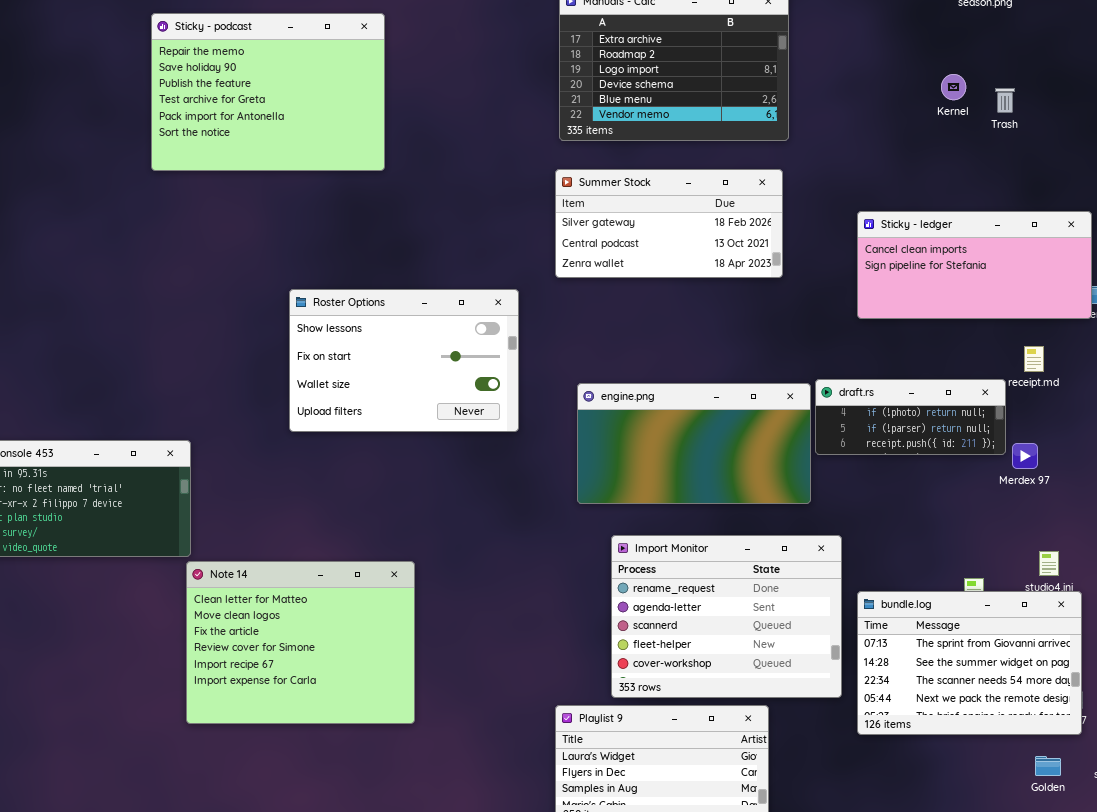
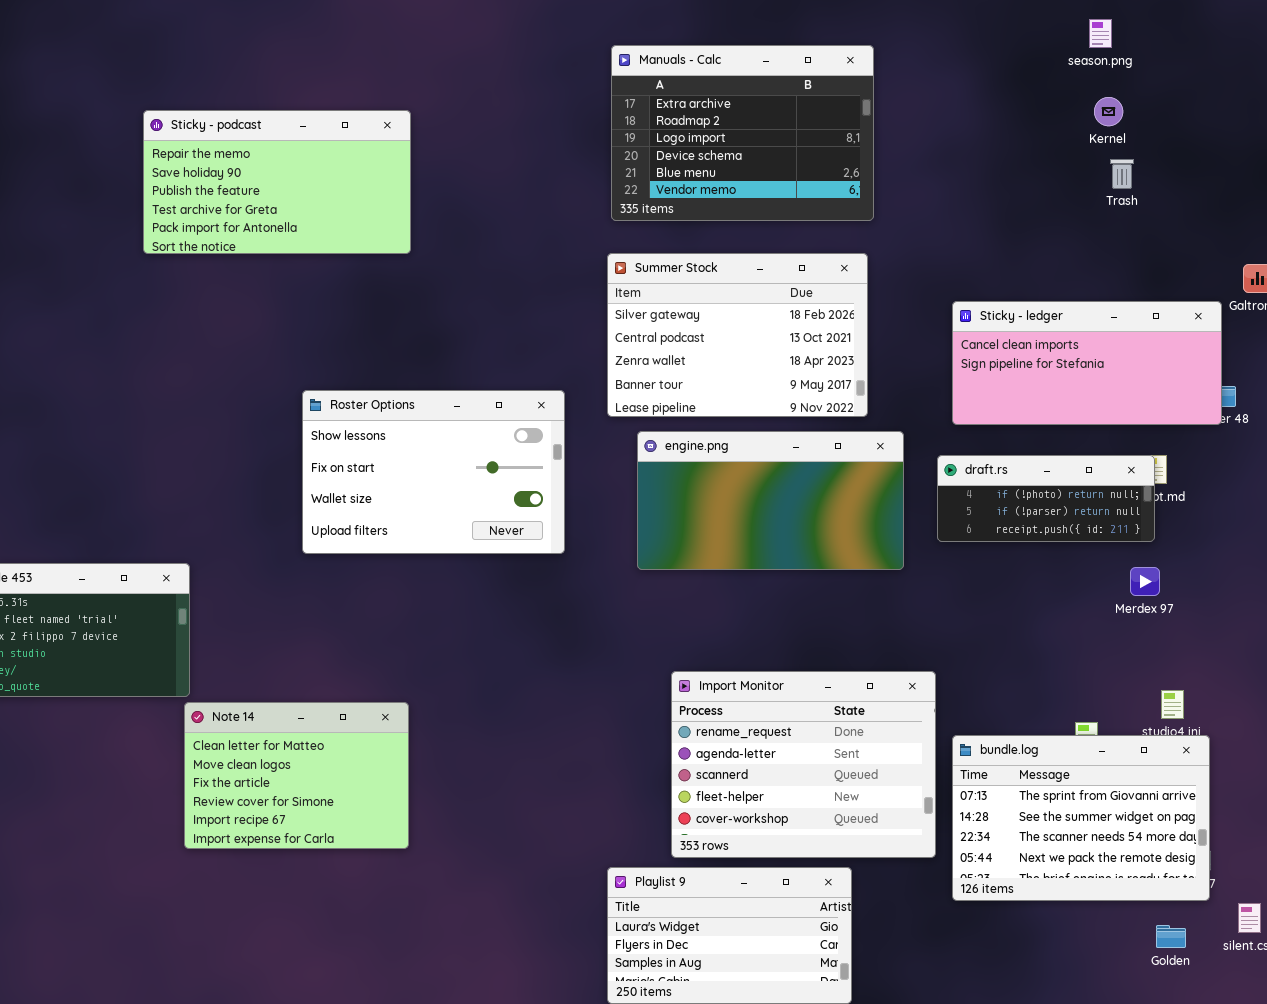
Sticky - podcast: [151,13,385,171] -> [143,110,411,254], resized
Kernel: [941,74,966,100] -> [1094,97,1123,126], moved
Summer Stock: [555,169,783,278] -> [607,253,868,417], resized
draft.rs: [815,379,1006,455] -> [937,455,1155,542], moved
engine.png: [577,383,811,504] -> [637,431,904,570], moved
Note 14: [186,561,415,724] -> [184,702,409,849], resized

